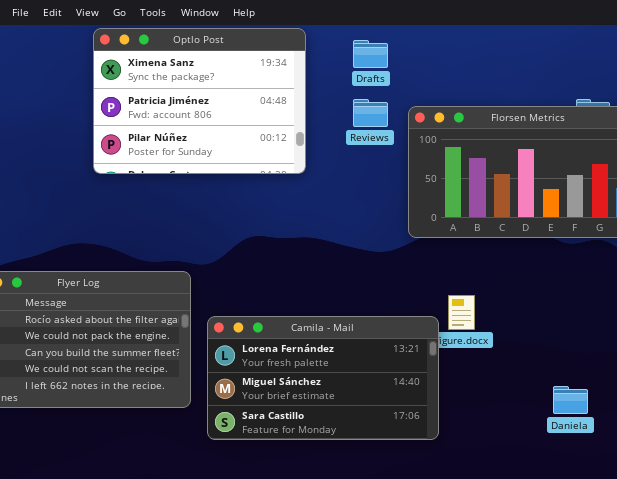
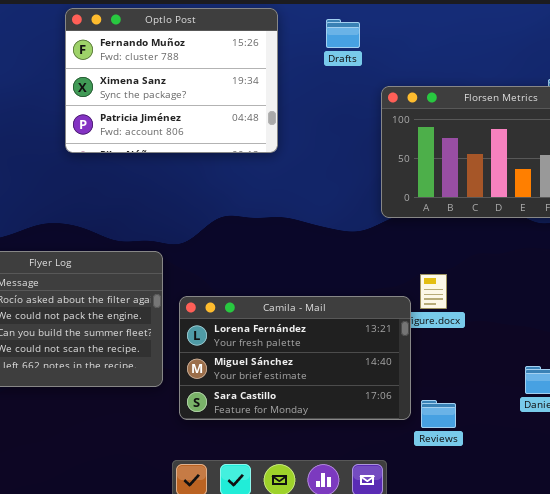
Optlo Post: [93,28,306,174] -> [65,8,278,153], scrolled up 1 row
Reviews: [353,99,388,127] -> [421,400,456,428], moved

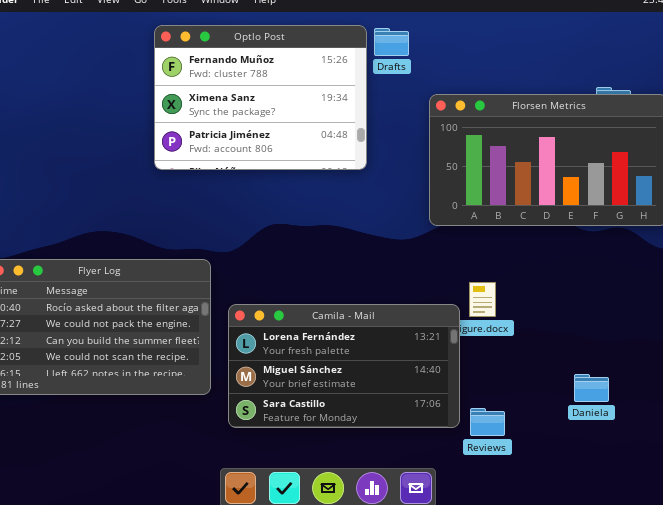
Optlo Post: [65,8,278,153] -> [154,25,367,170], moved

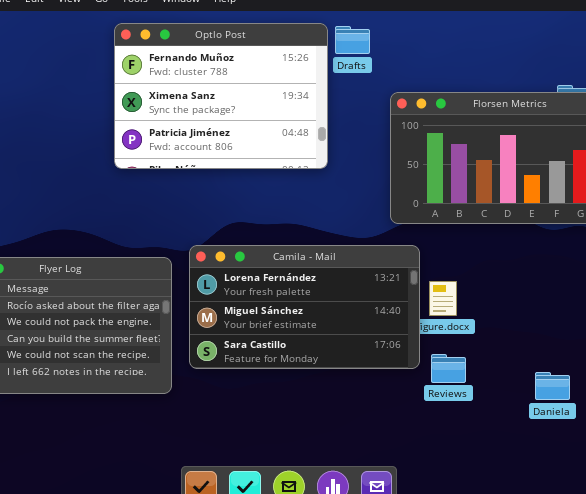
Camila - Mail: [228,304,460,428] -> [189,245,420,369], moved
Reviews: [470,408,505,436] -> [431,354,466,383], moved

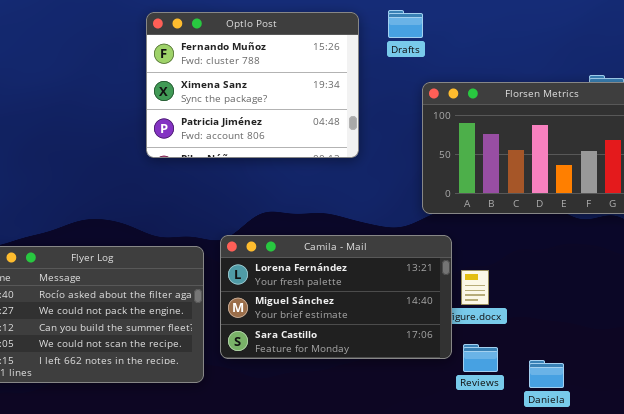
Drafts: [335,26,370,54] -> [388,10,423,38], moved
Daniela: [535,372,570,400] -> [529,360,564,388], moved

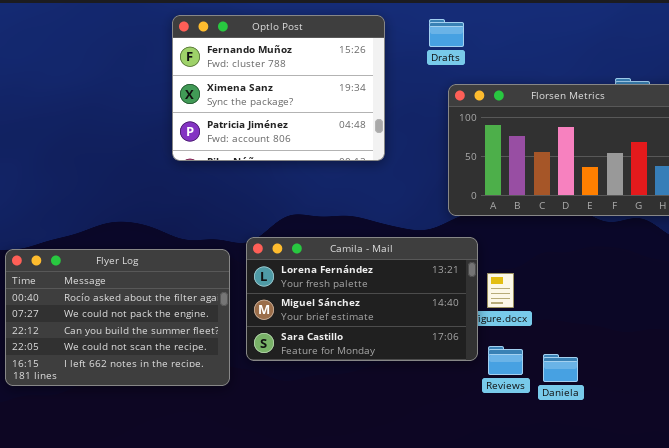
Drafts: [388,10,423,38] -> [429,19,464,47], moved
Daniela: [529,360,564,388] -> [543,354,578,382], moved

